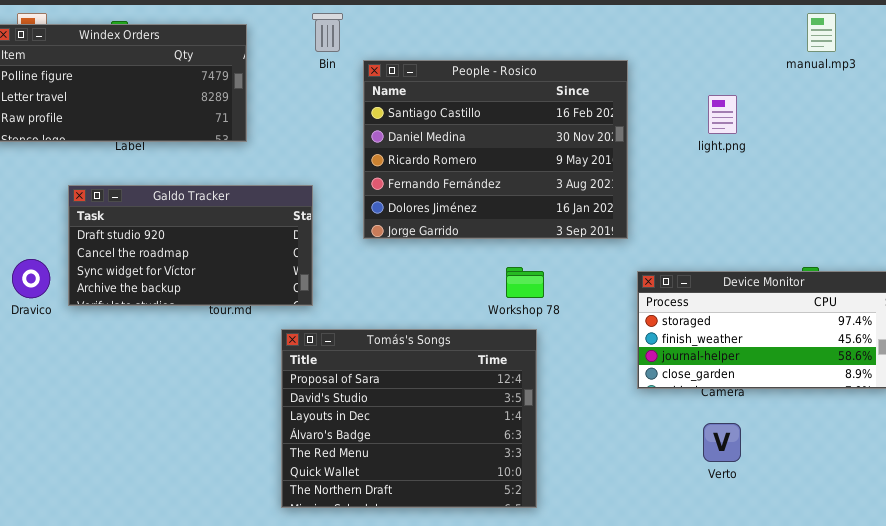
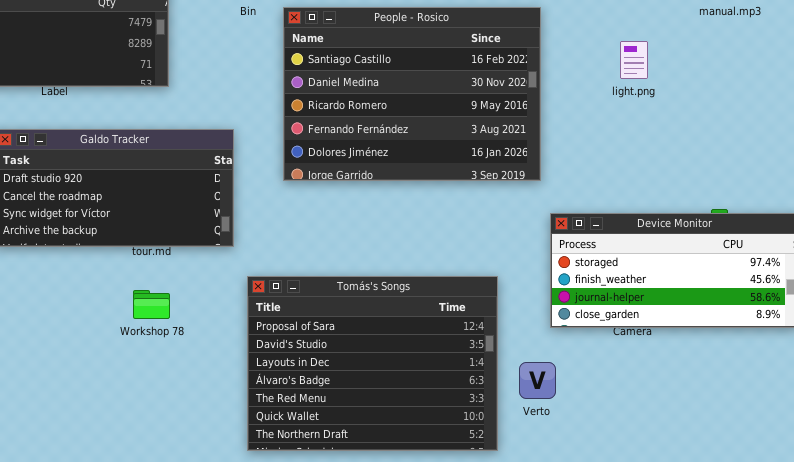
Workshop 78: [506,267,544,298] -> [133,290,170,319], moved
Tomás's Songs: [281,329,537,508] -> [247,276,498,451], moved
Verto: [703,423,741,462] -> [519,362,556,399], moved

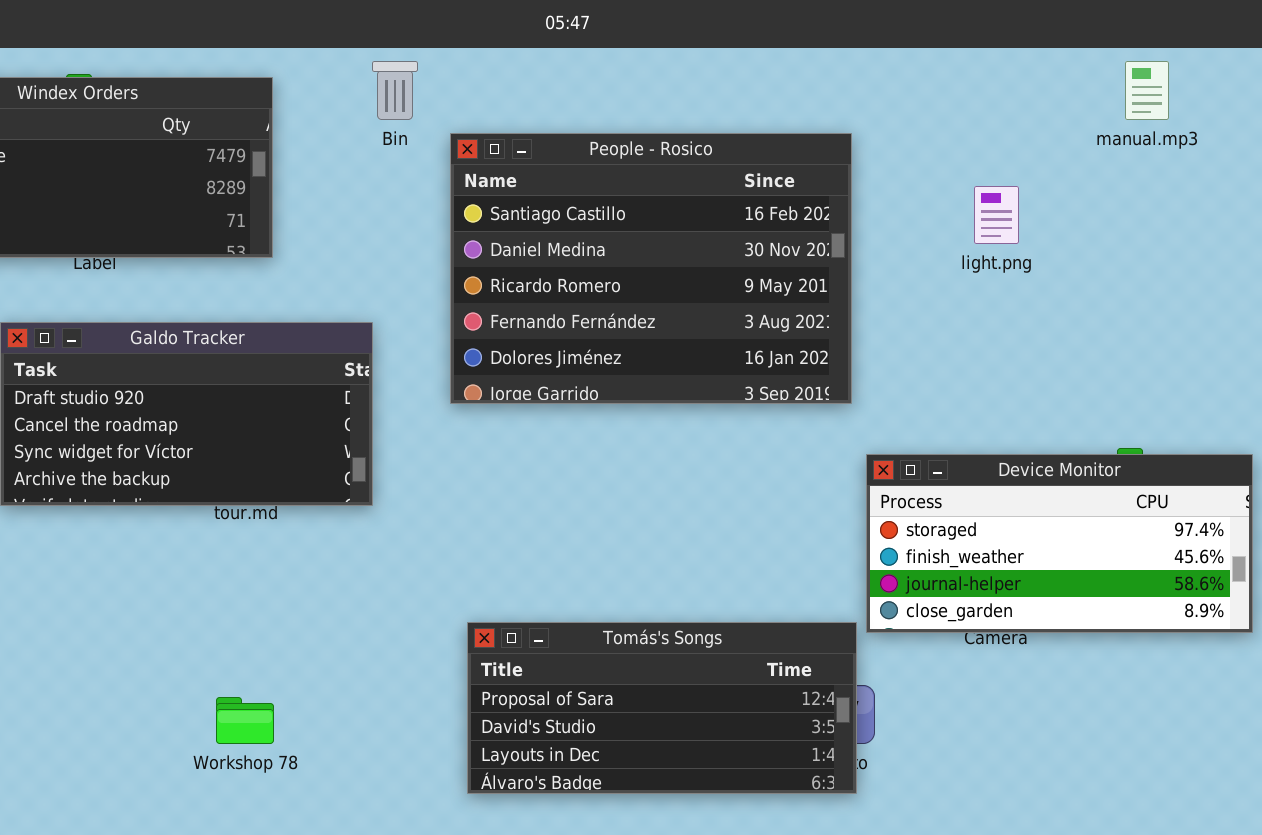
Tomás's Songs: [247,276,498,451] -> [467,622,857,794], moved, resized
Workshop 78: [133,290,170,319] -> [216,697,274,744], moved

